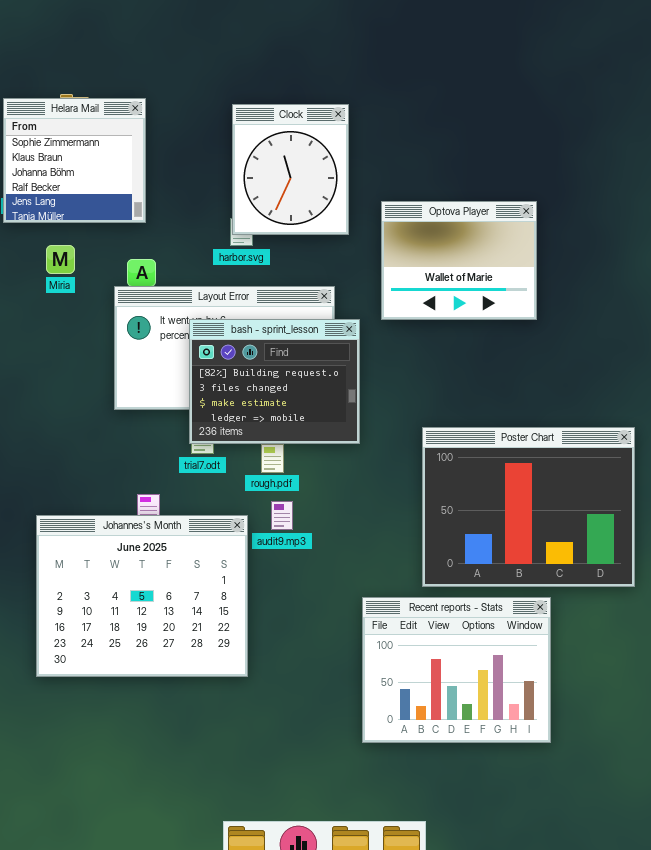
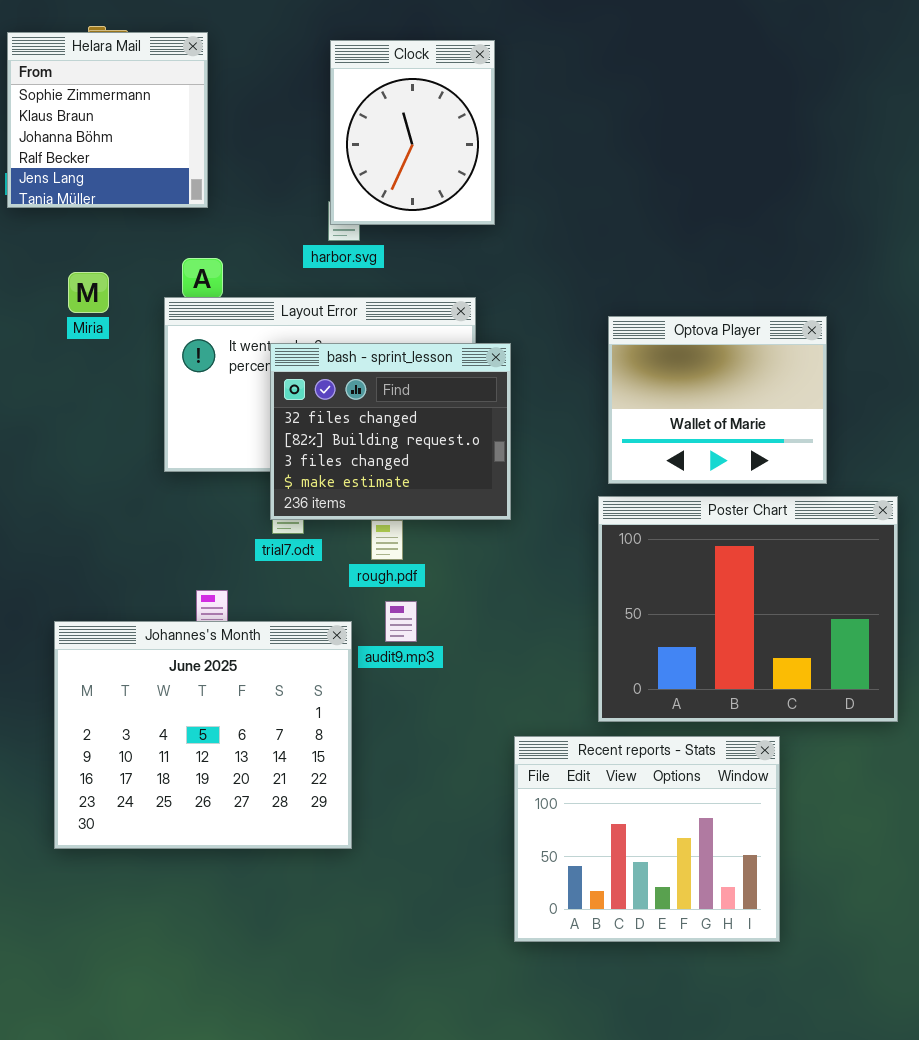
Optova Player: [381,201,537,320] -> [608,316,827,484], moved
Miria: [46,245,75,274] -> [68,272,109,313], moved
bash - sprint_lesson: [189,319,360,444] -> [270,343,511,520], scrolled up 1 row

